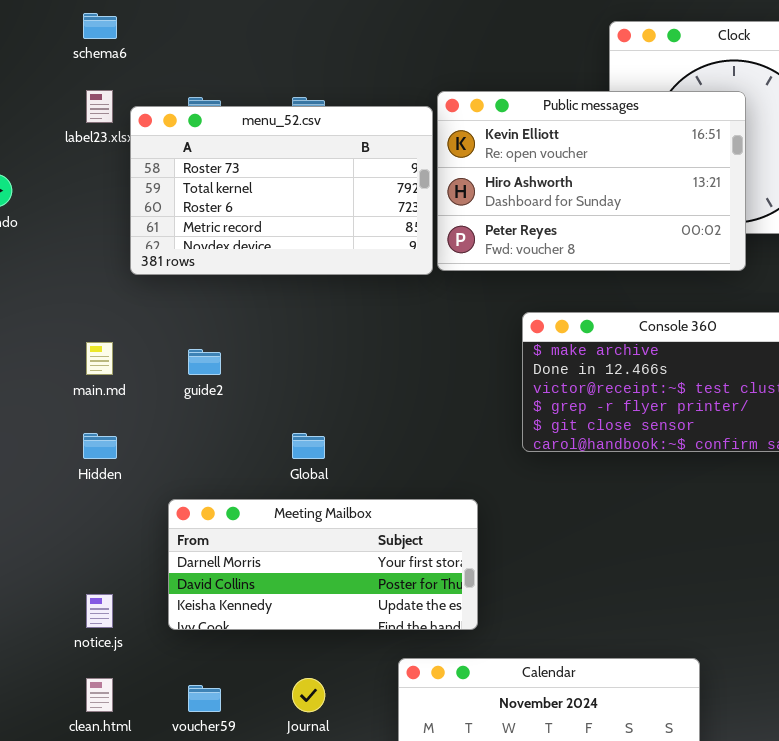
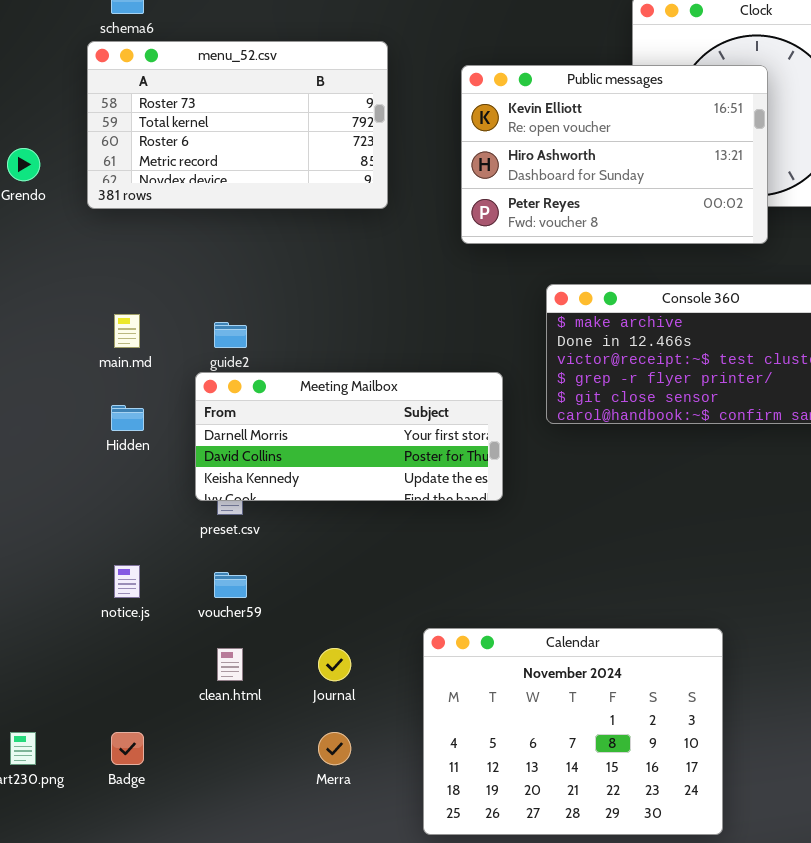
menu_52.csv: [130,106,433,275] -> [87,41,388,209], moved
Meeting Mailbox: [168,499,478,630] -> [195,372,503,501], moved
clean.html: [86,678,113,712] -> [217,648,243,681], moved
voucher59: [188,685,221,712] -> [214,572,247,598], moved

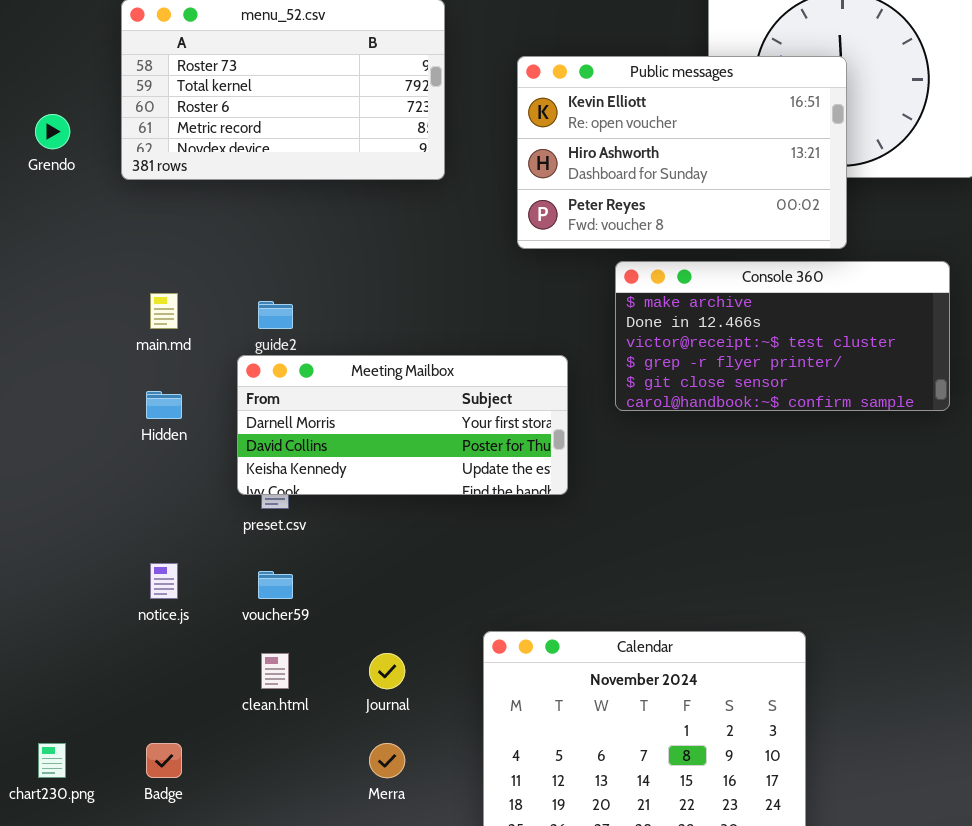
Public messages: [461,65,768,244] -> [517,56,847,249], moved

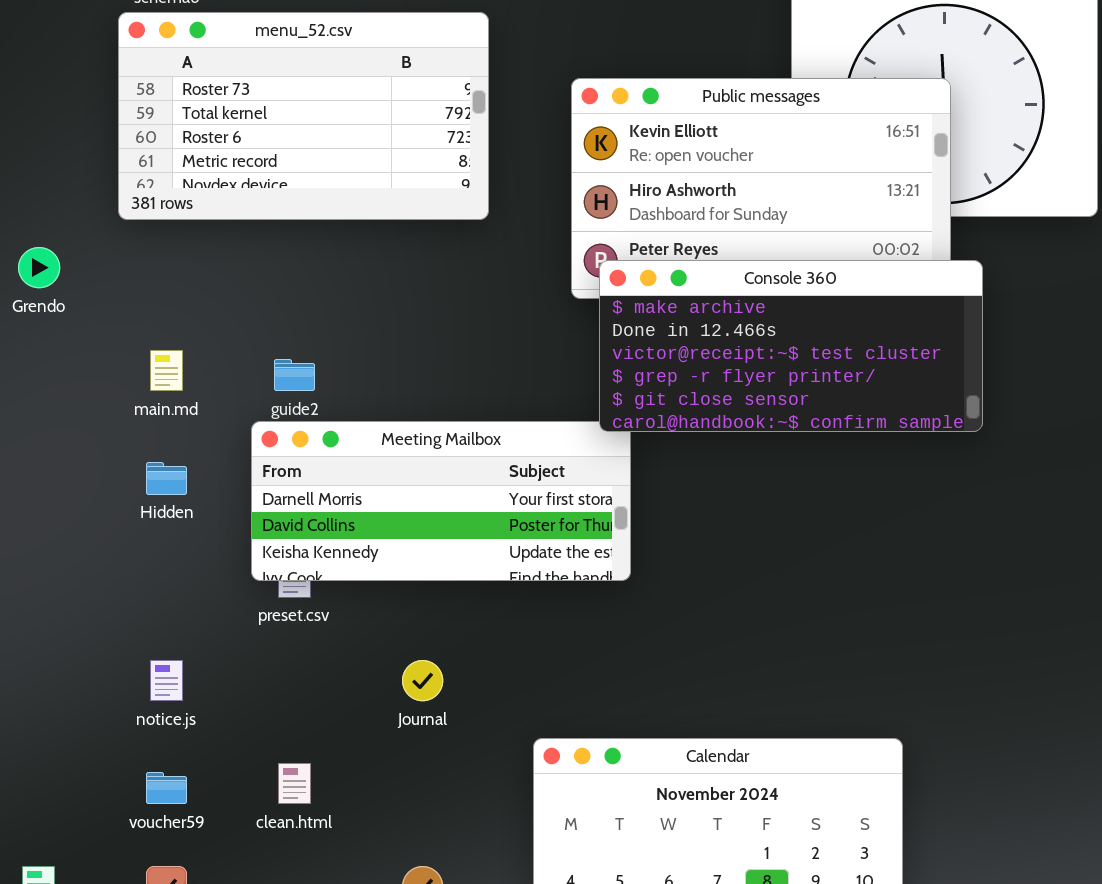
Grendo: [35,114,70,149] -> [18,247,60,288], moved
Console 360: [615,261,950,411] -> [599,260,983,432], moved
voucher59: [258,571,293,599] -> [146,772,187,804], moved
Journal: [369,653,405,689] -> [402,660,443,701], moved

